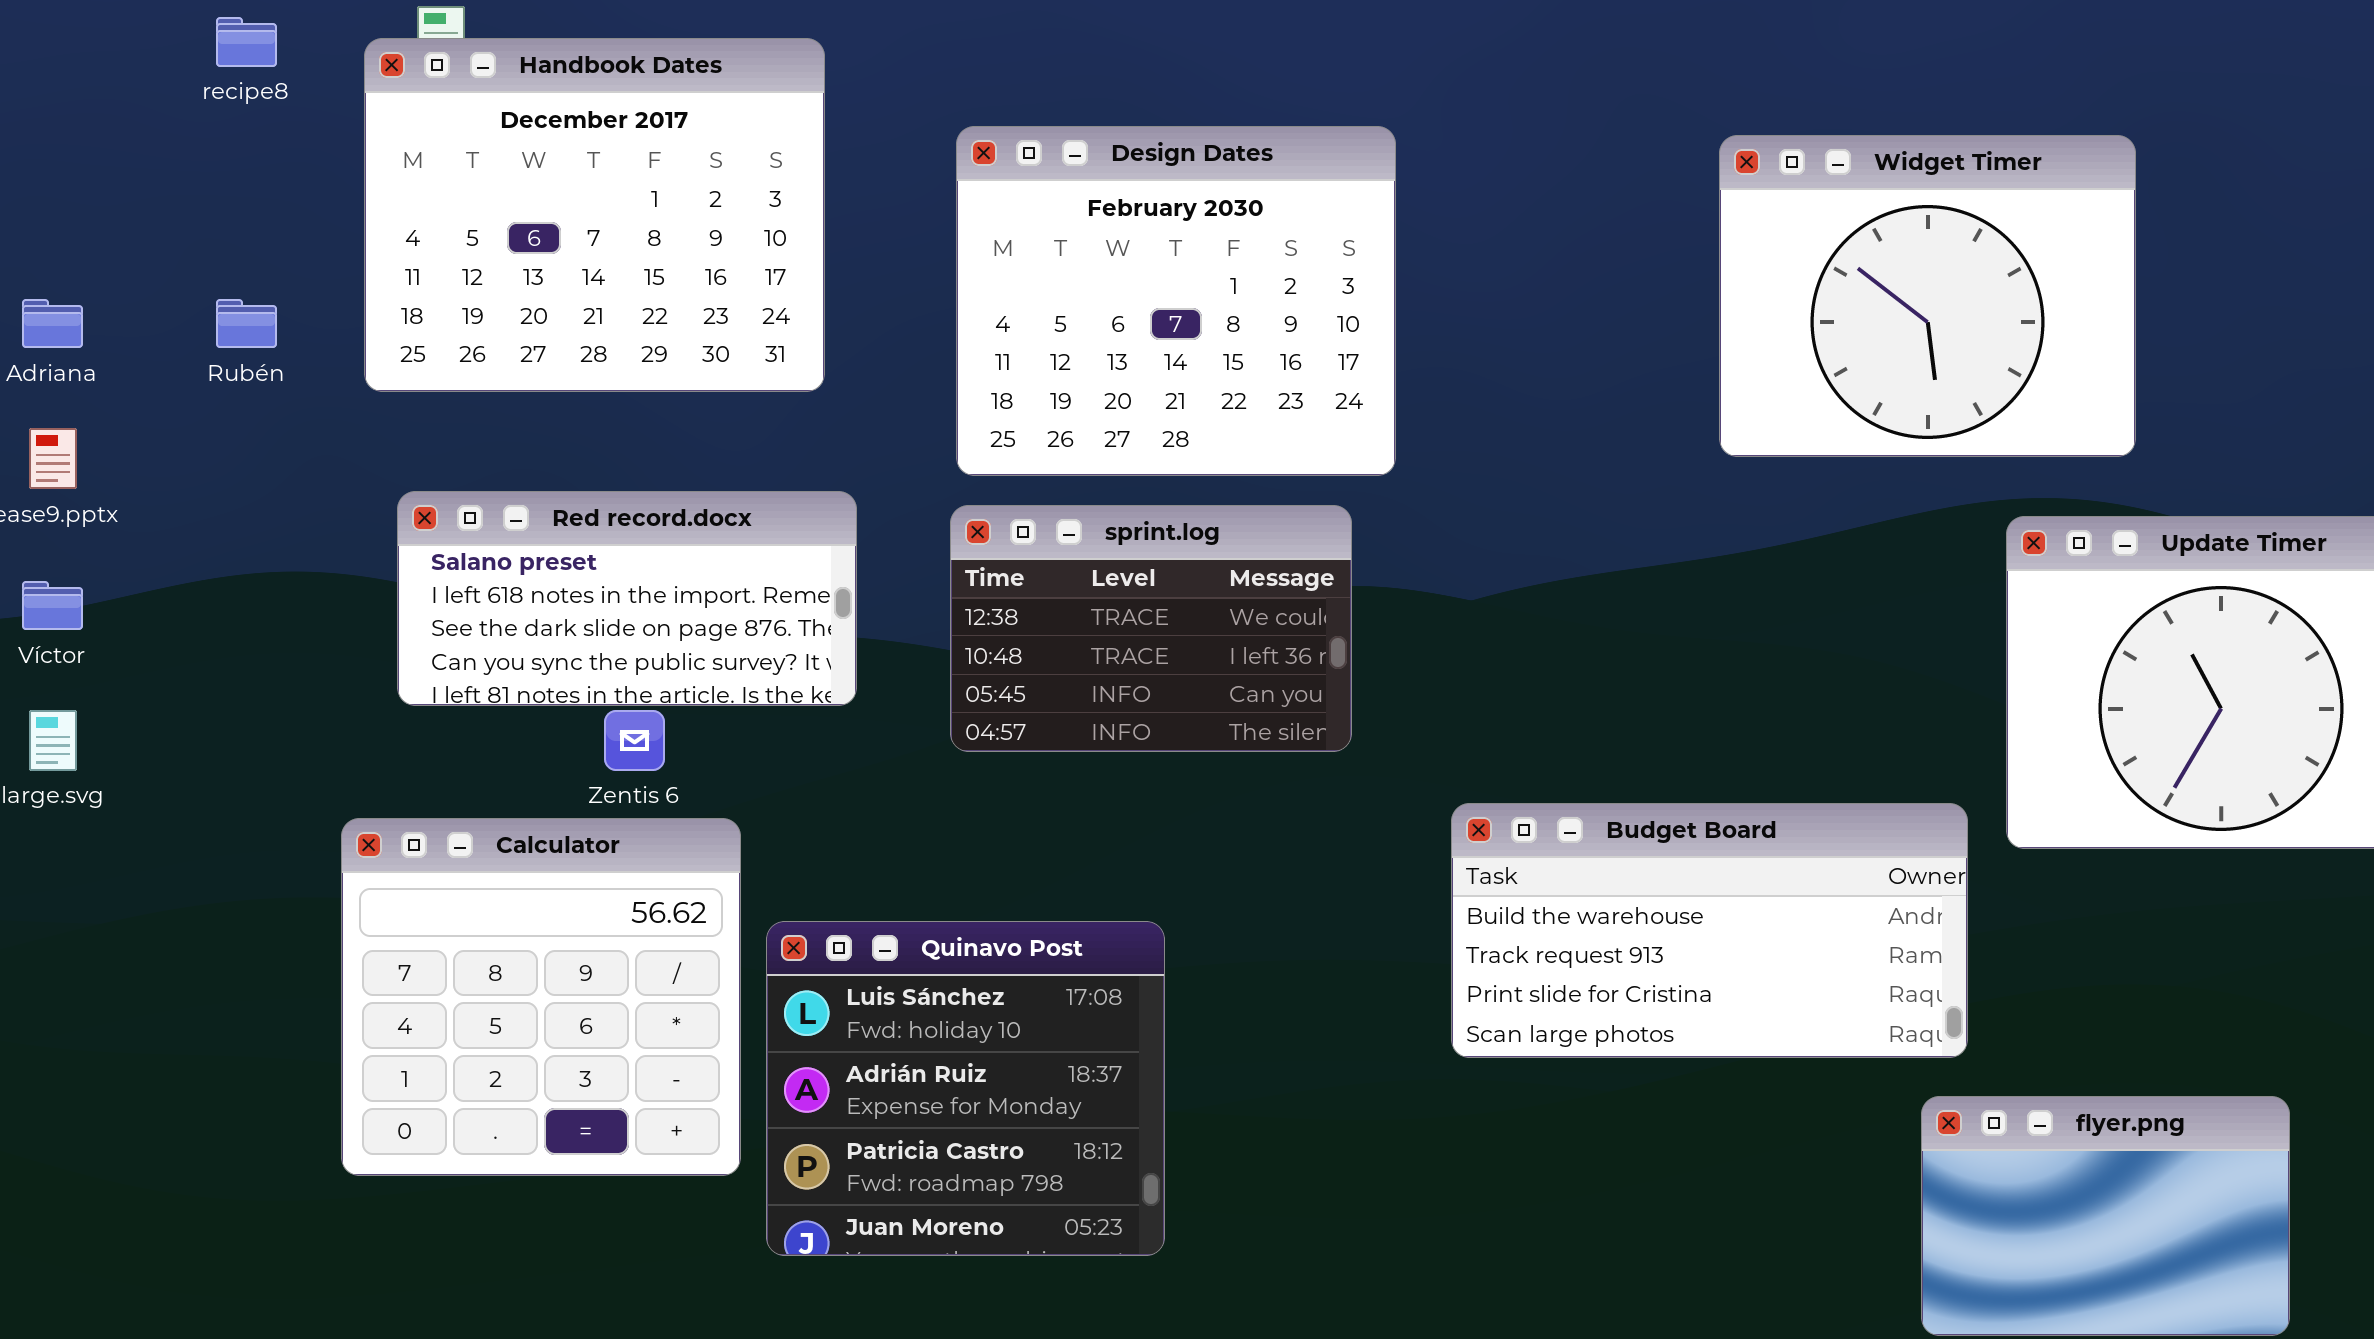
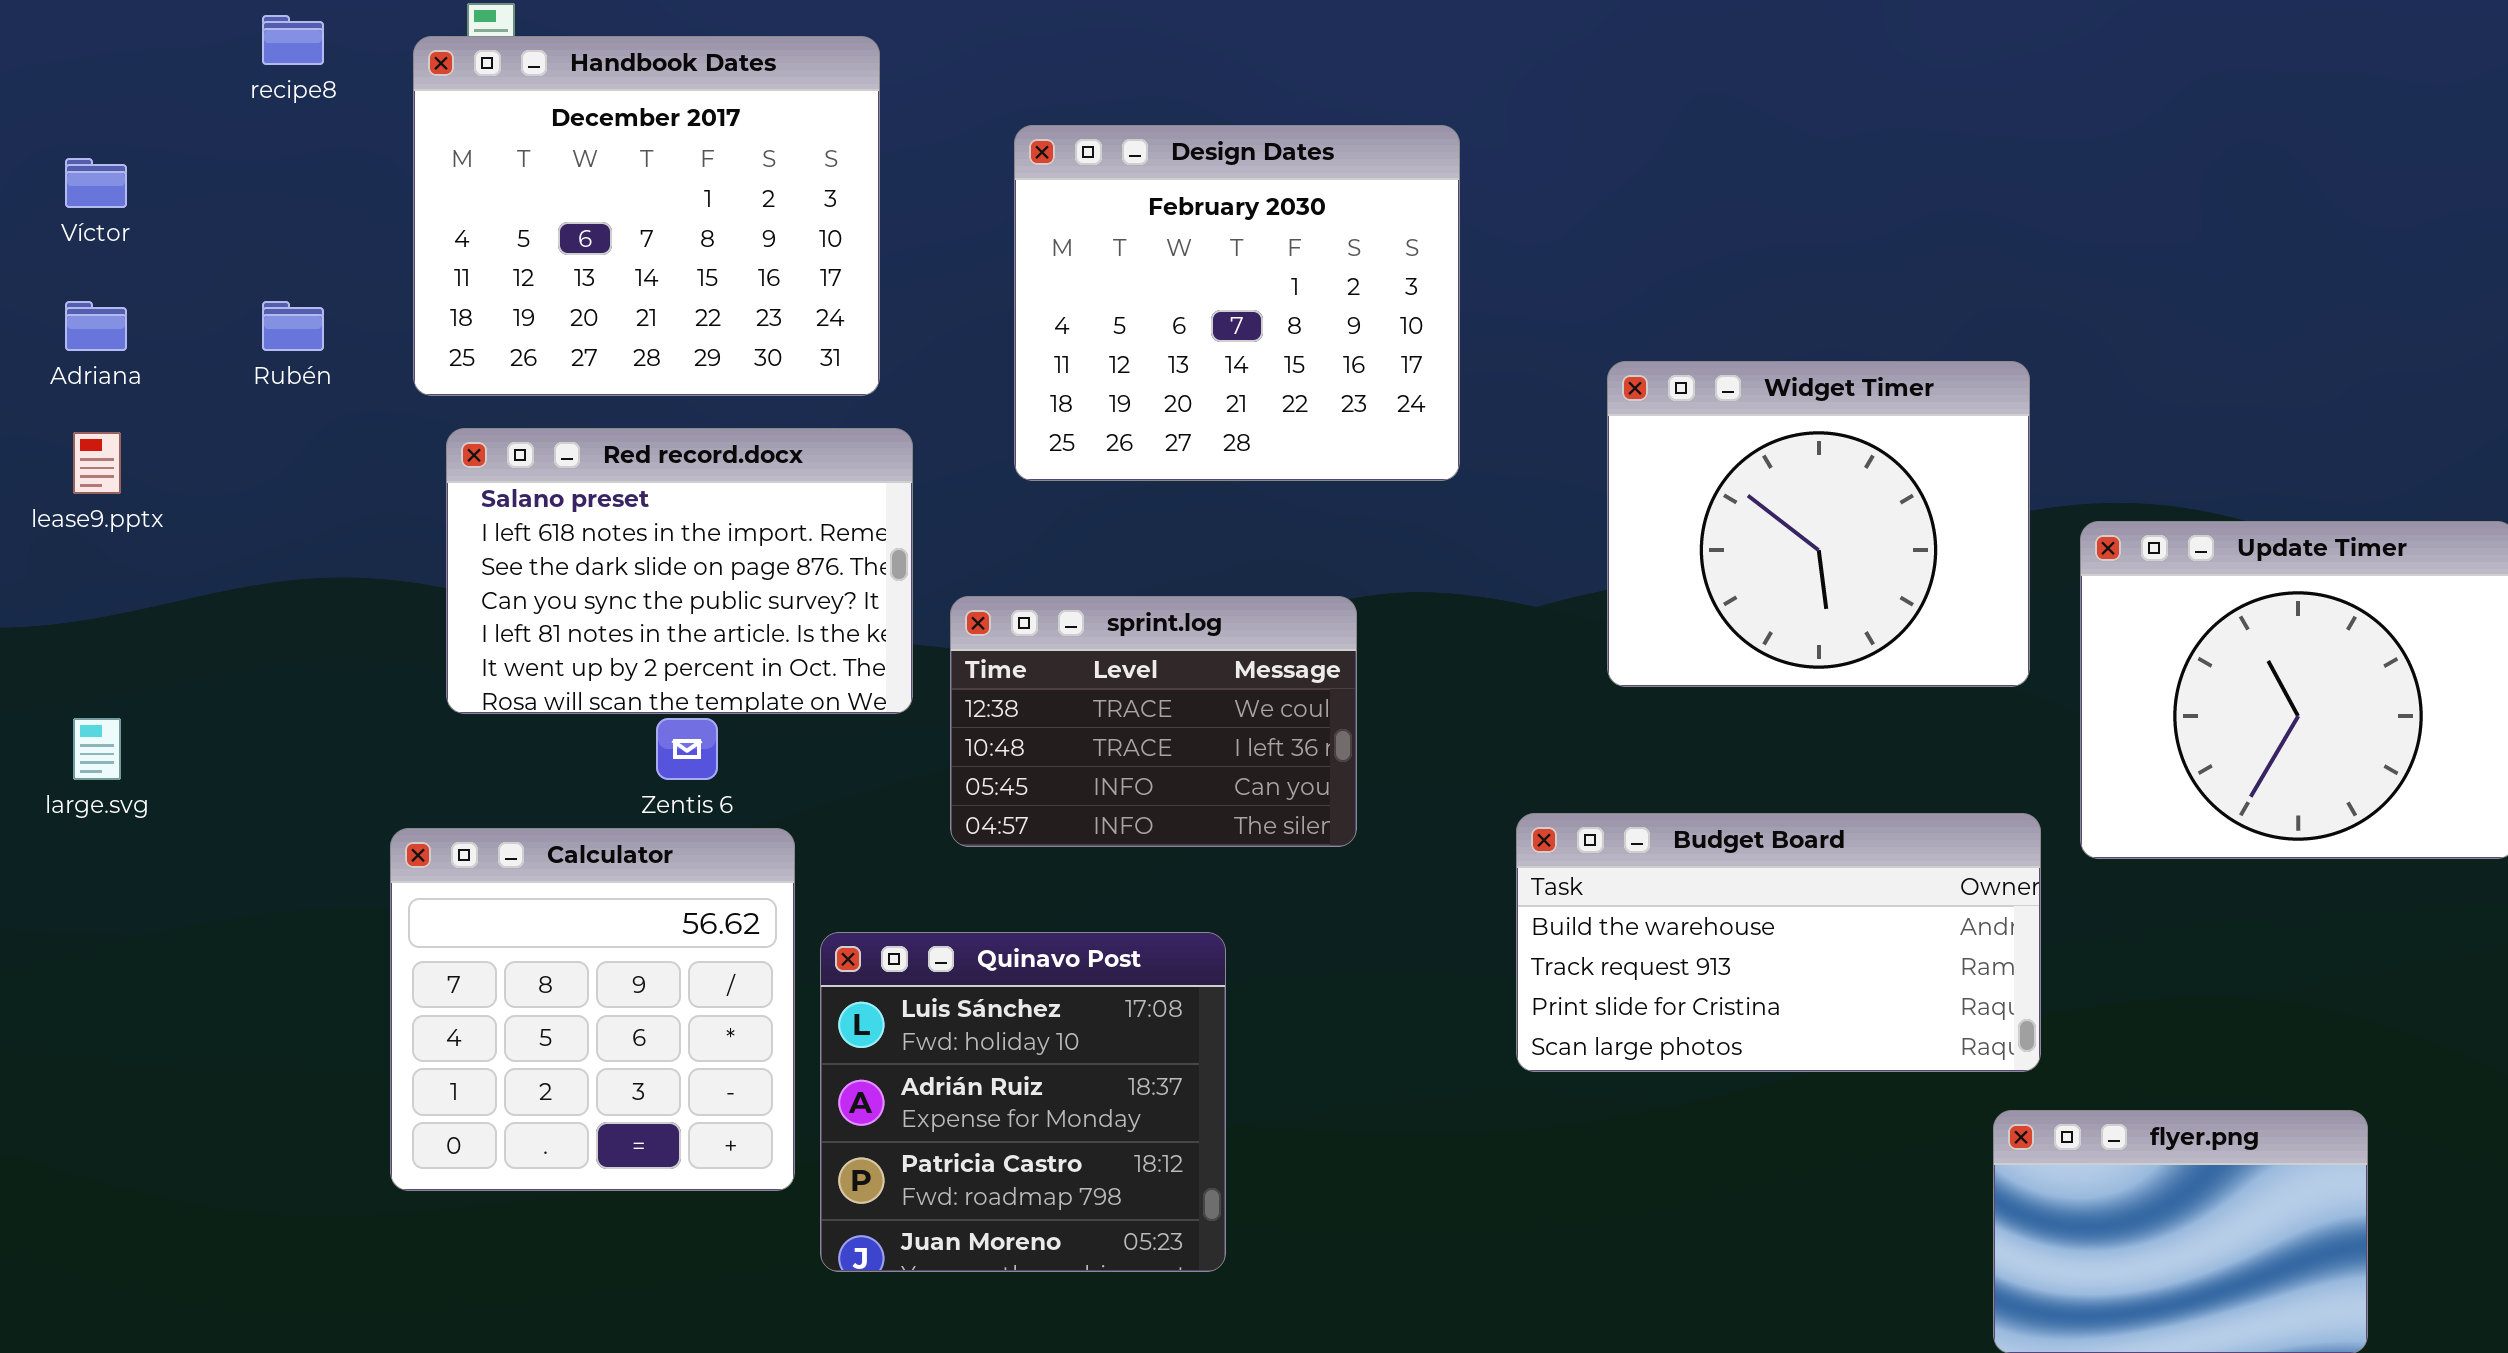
Widget Timer: [1719,135,2136,457] -> [1607,361,2030,687], moved
Red record.docx: [397,491,857,706] -> [446,428,913,714], resized
sprint.log: [950,505,1352,752] -> [950,596,1357,847], moved
Víctor: [22,581,83,630] -> [65,158,127,208], moved

